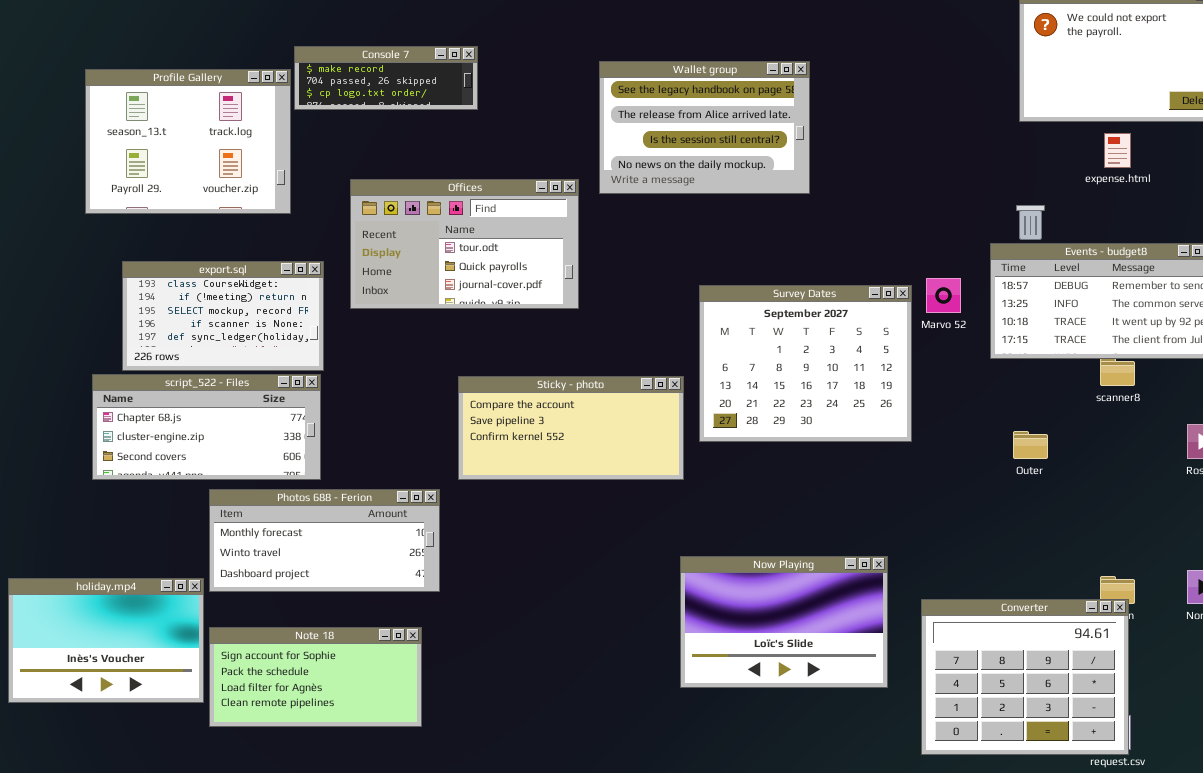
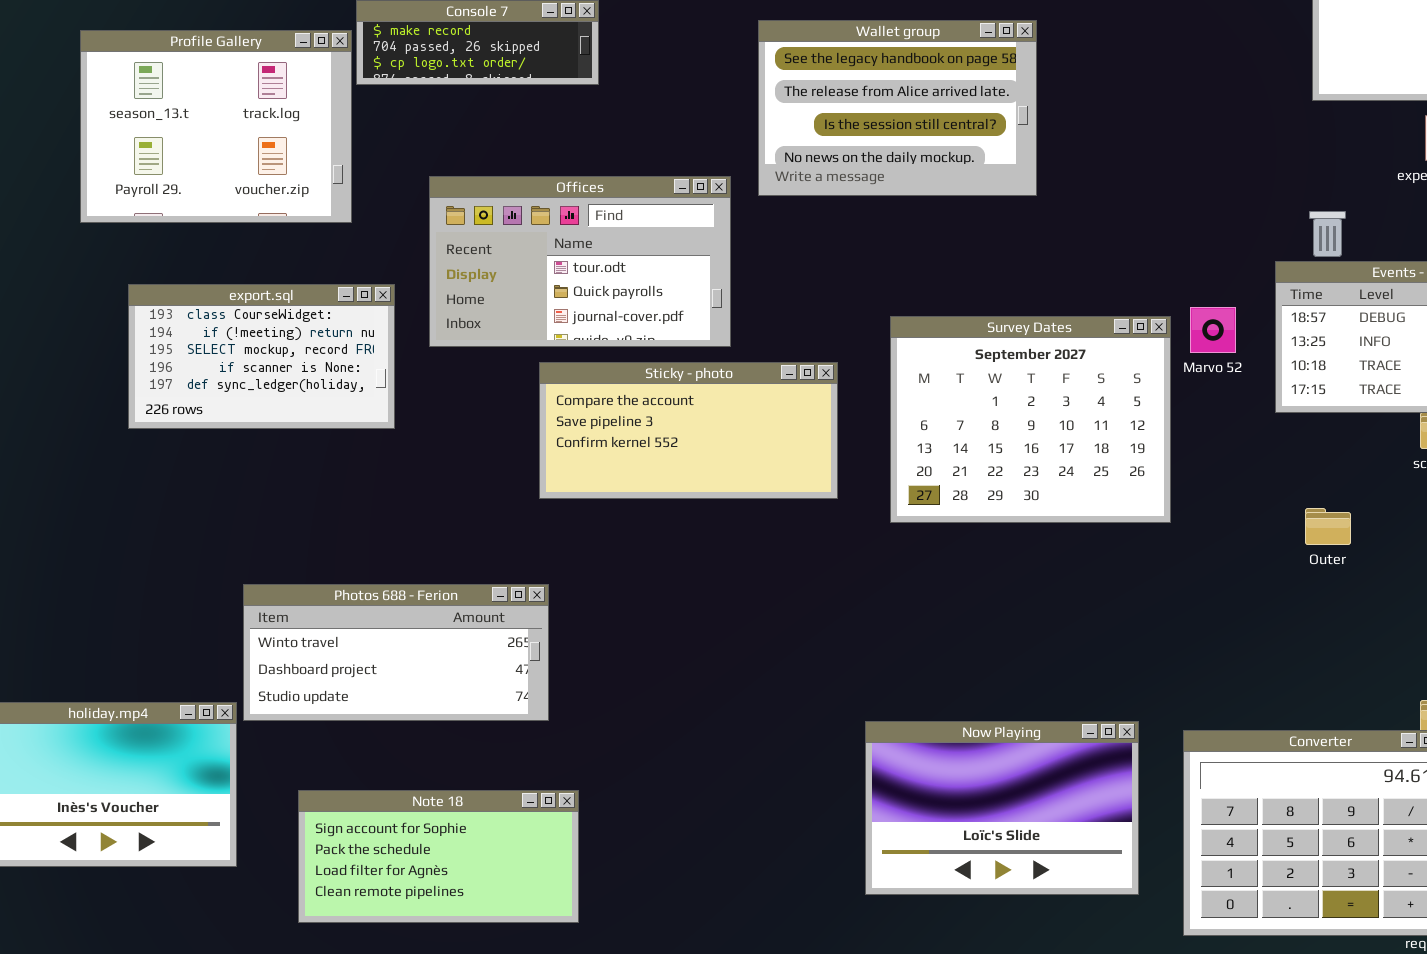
script_522 - Files: [92,374,321,480] -> none, closed
Sticky - photo: [458,376,684,480] -> [539,362,838,499], moved
Photos 688 - Ferion: [209,489,440,592] -> [243,584,549,721], scrolled down 1 row
Now Playing: [680,556,888,688] -> [865,721,1139,895], moved
Note 18: [209,627,422,727] -> [298,790,579,923], moved

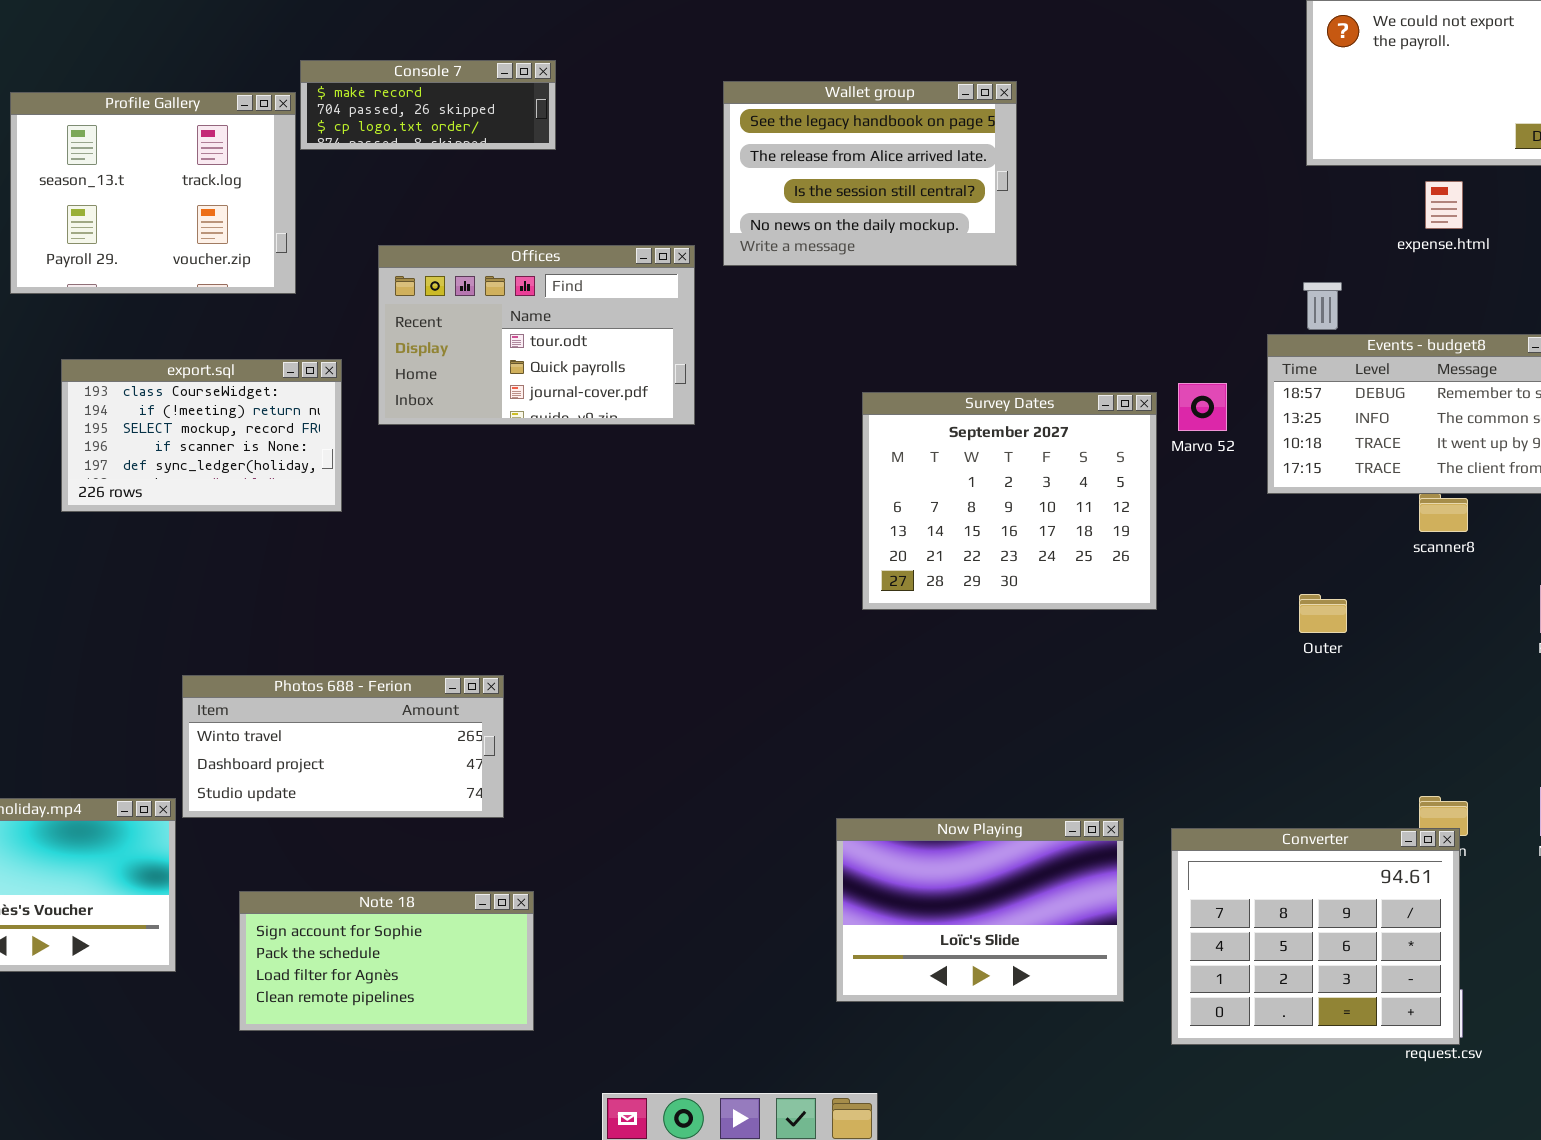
Sticky - photo: [539,362,838,499] -> none, closed

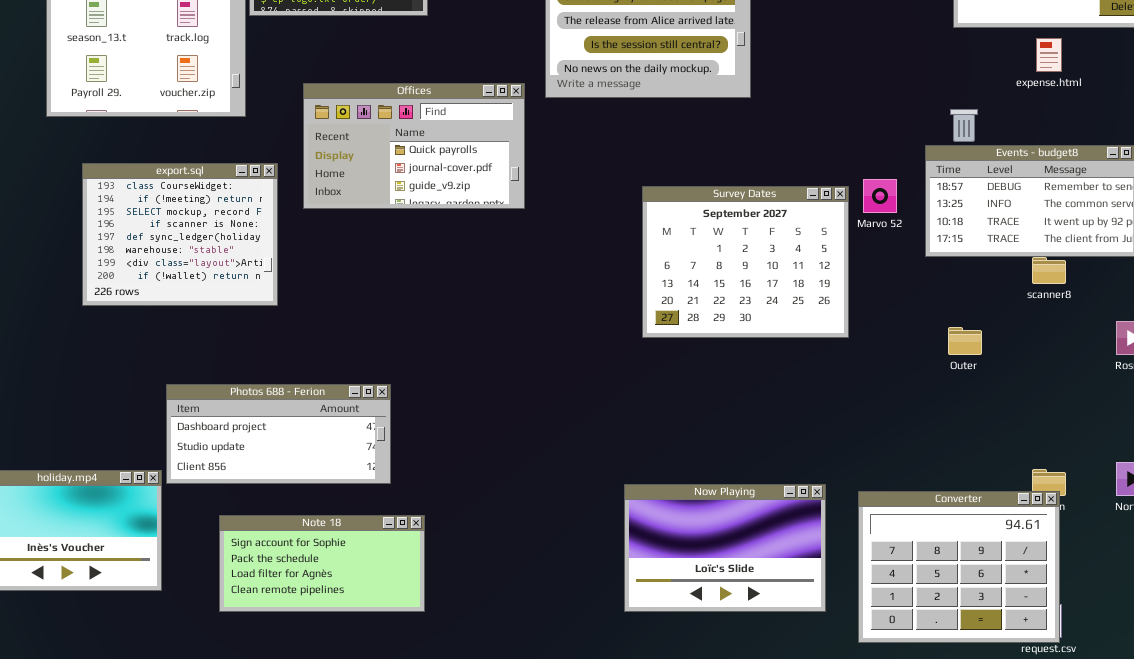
Offices: [378,245,695,425] -> [303,83,525,209], scrolled down 1 row
export.sql: [61,359,342,512] -> [82,163,278,306], resized
Photos 688 - Ferion: [182,675,504,818] -> [166,384,391,484], scrolled down 1 row
Note 18: [239,891,534,1031] -> [219,515,425,612], moved

